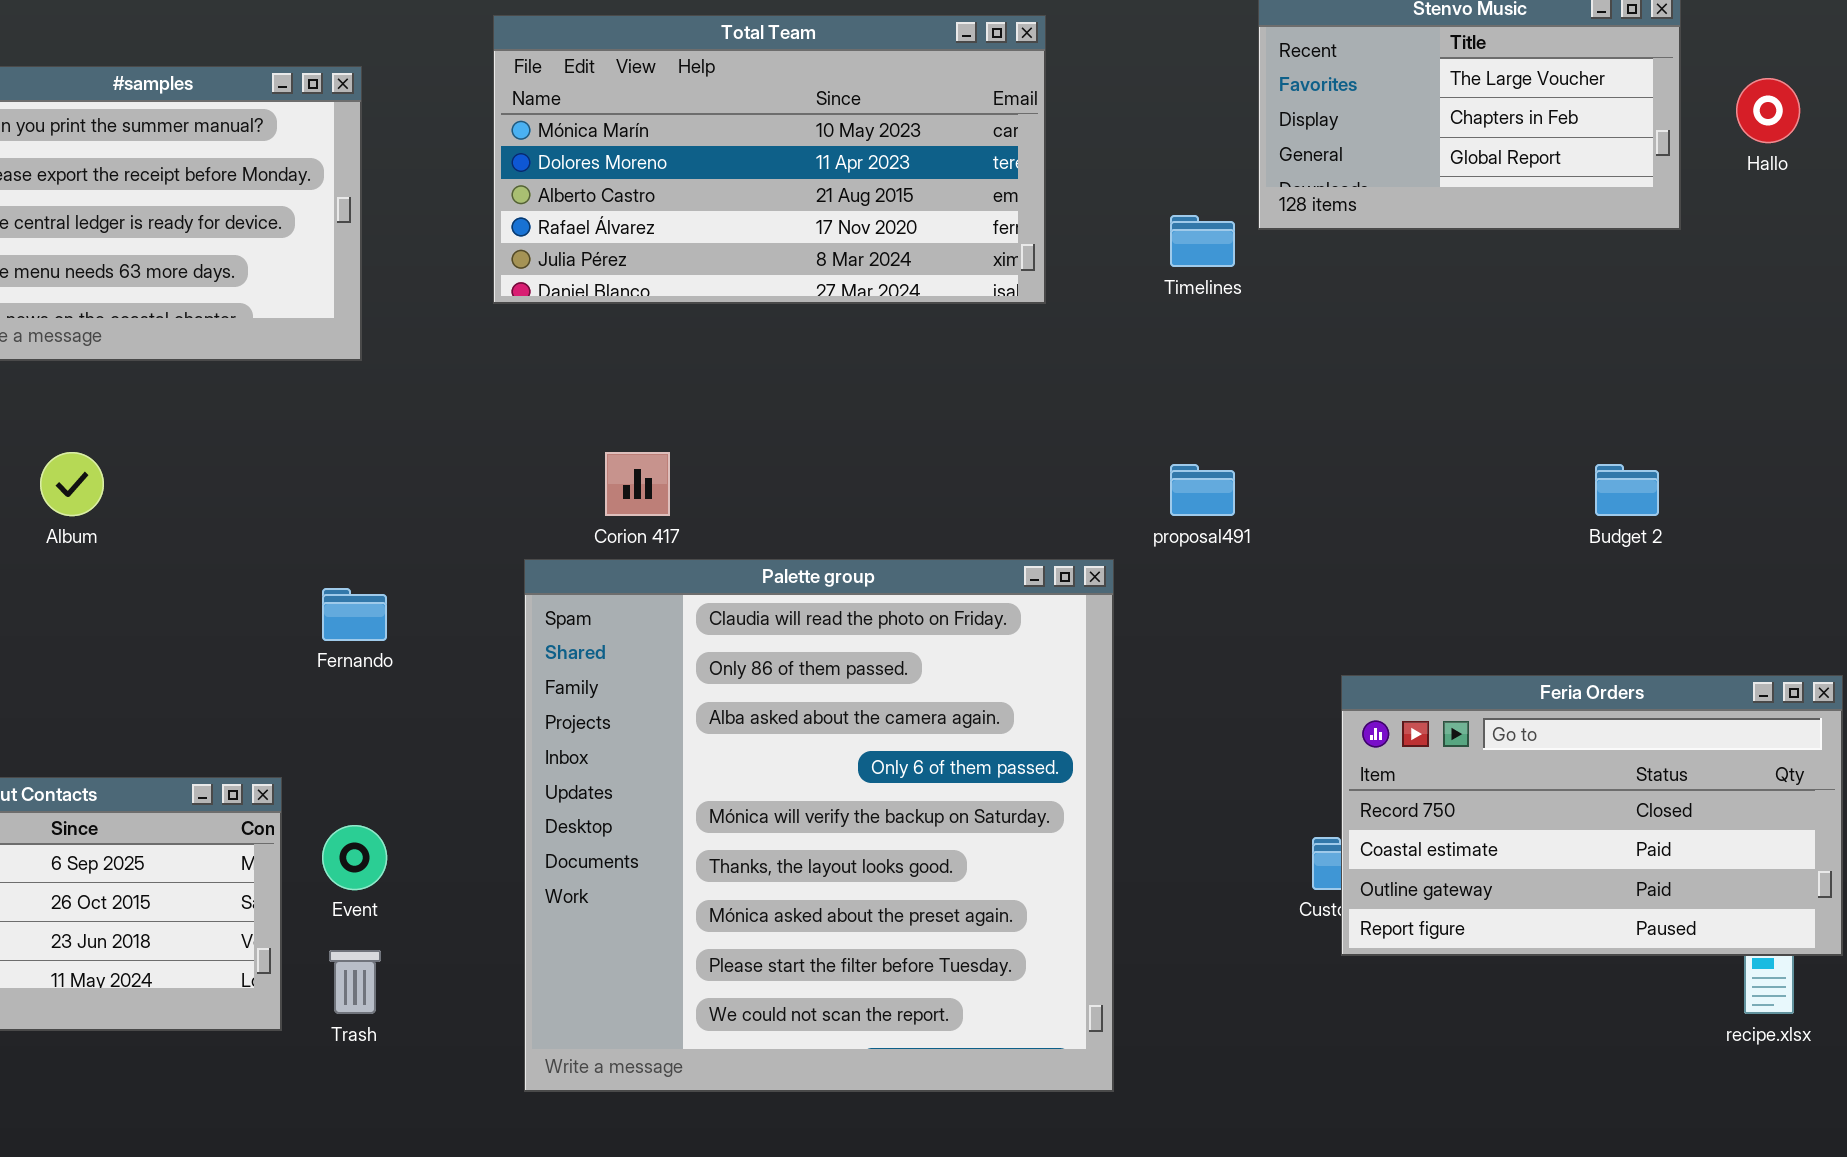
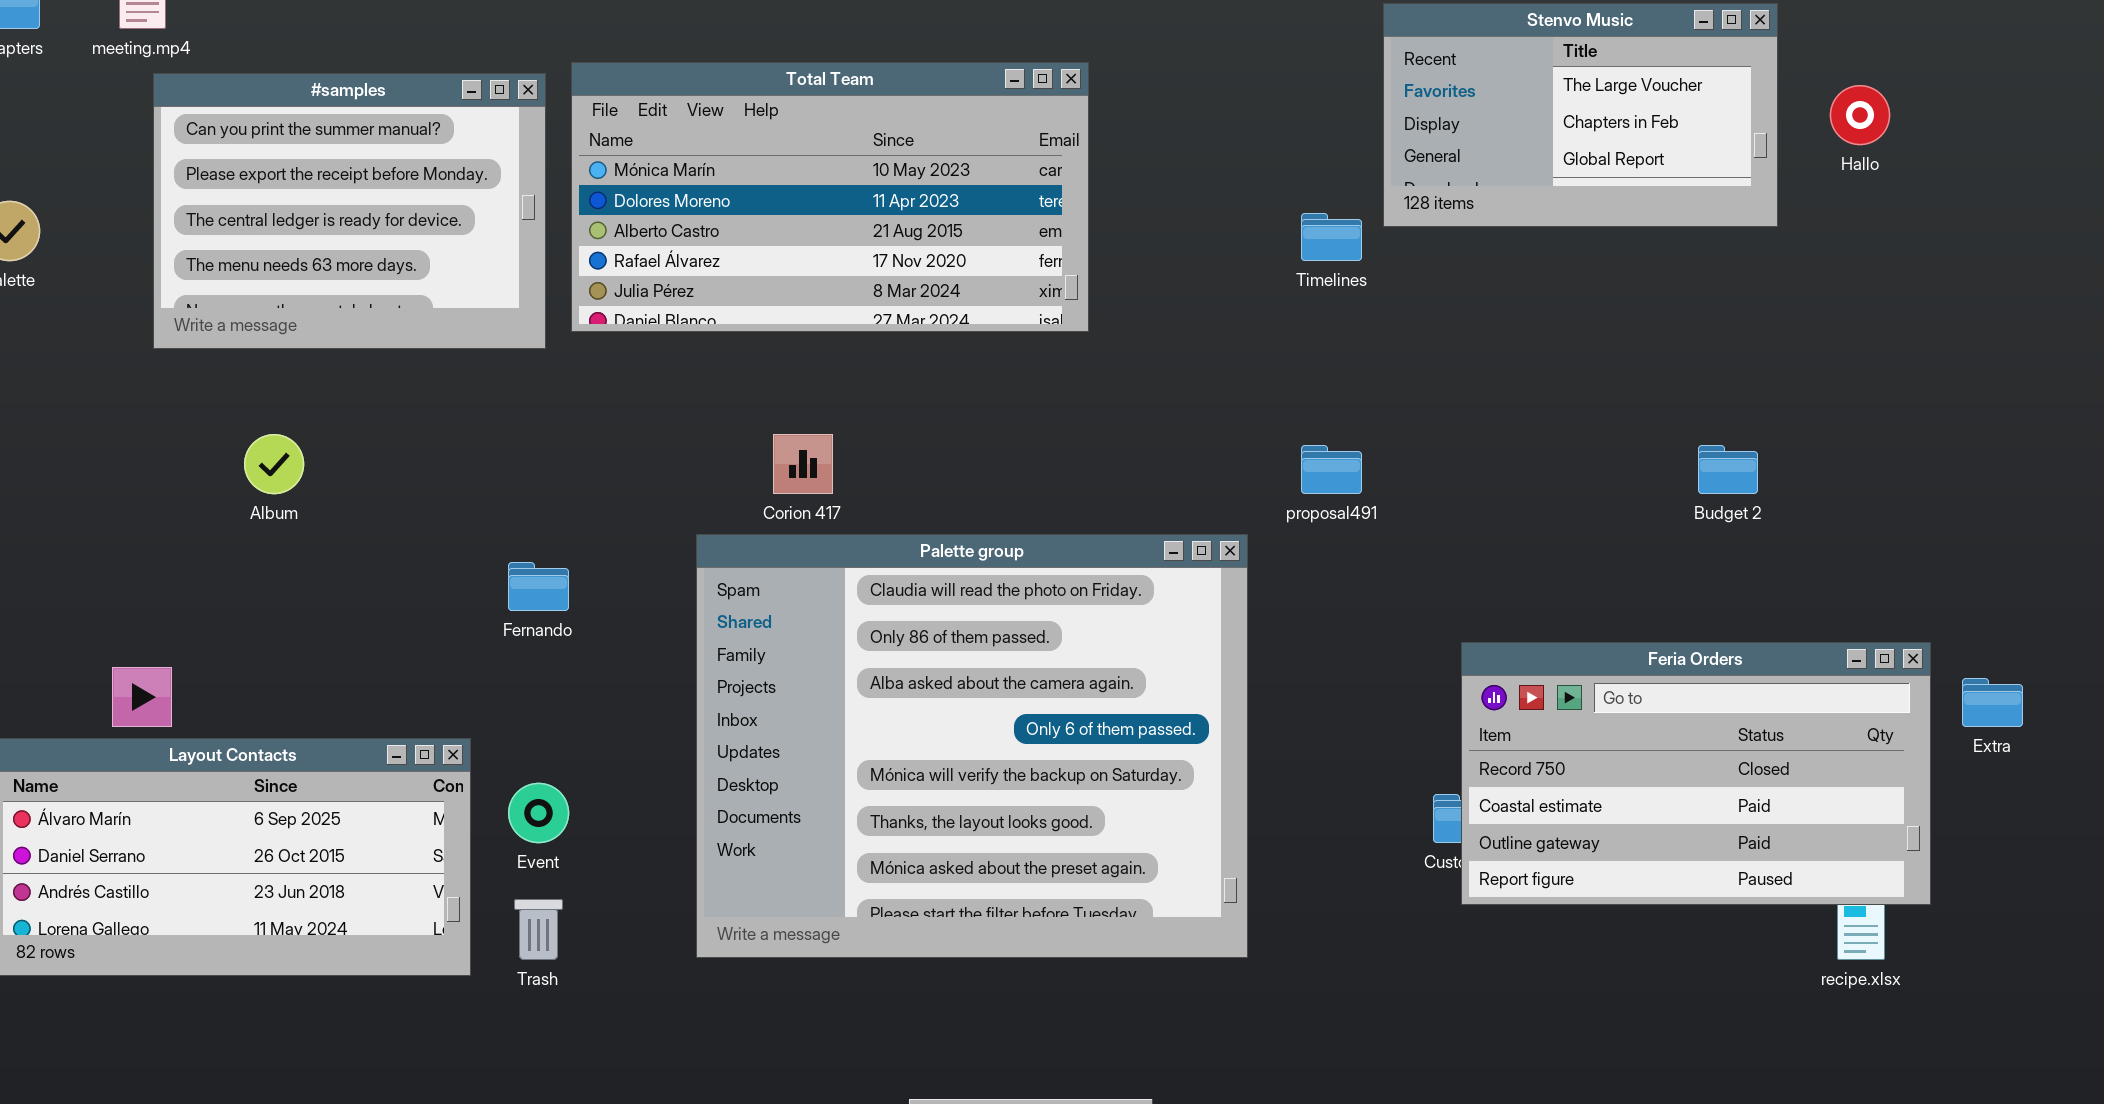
Total Team: [493,15,1046,304] -> [571,62,1089,332], moved
Palette group: [524,559,1114,1092] -> [696,534,1248,958], resized

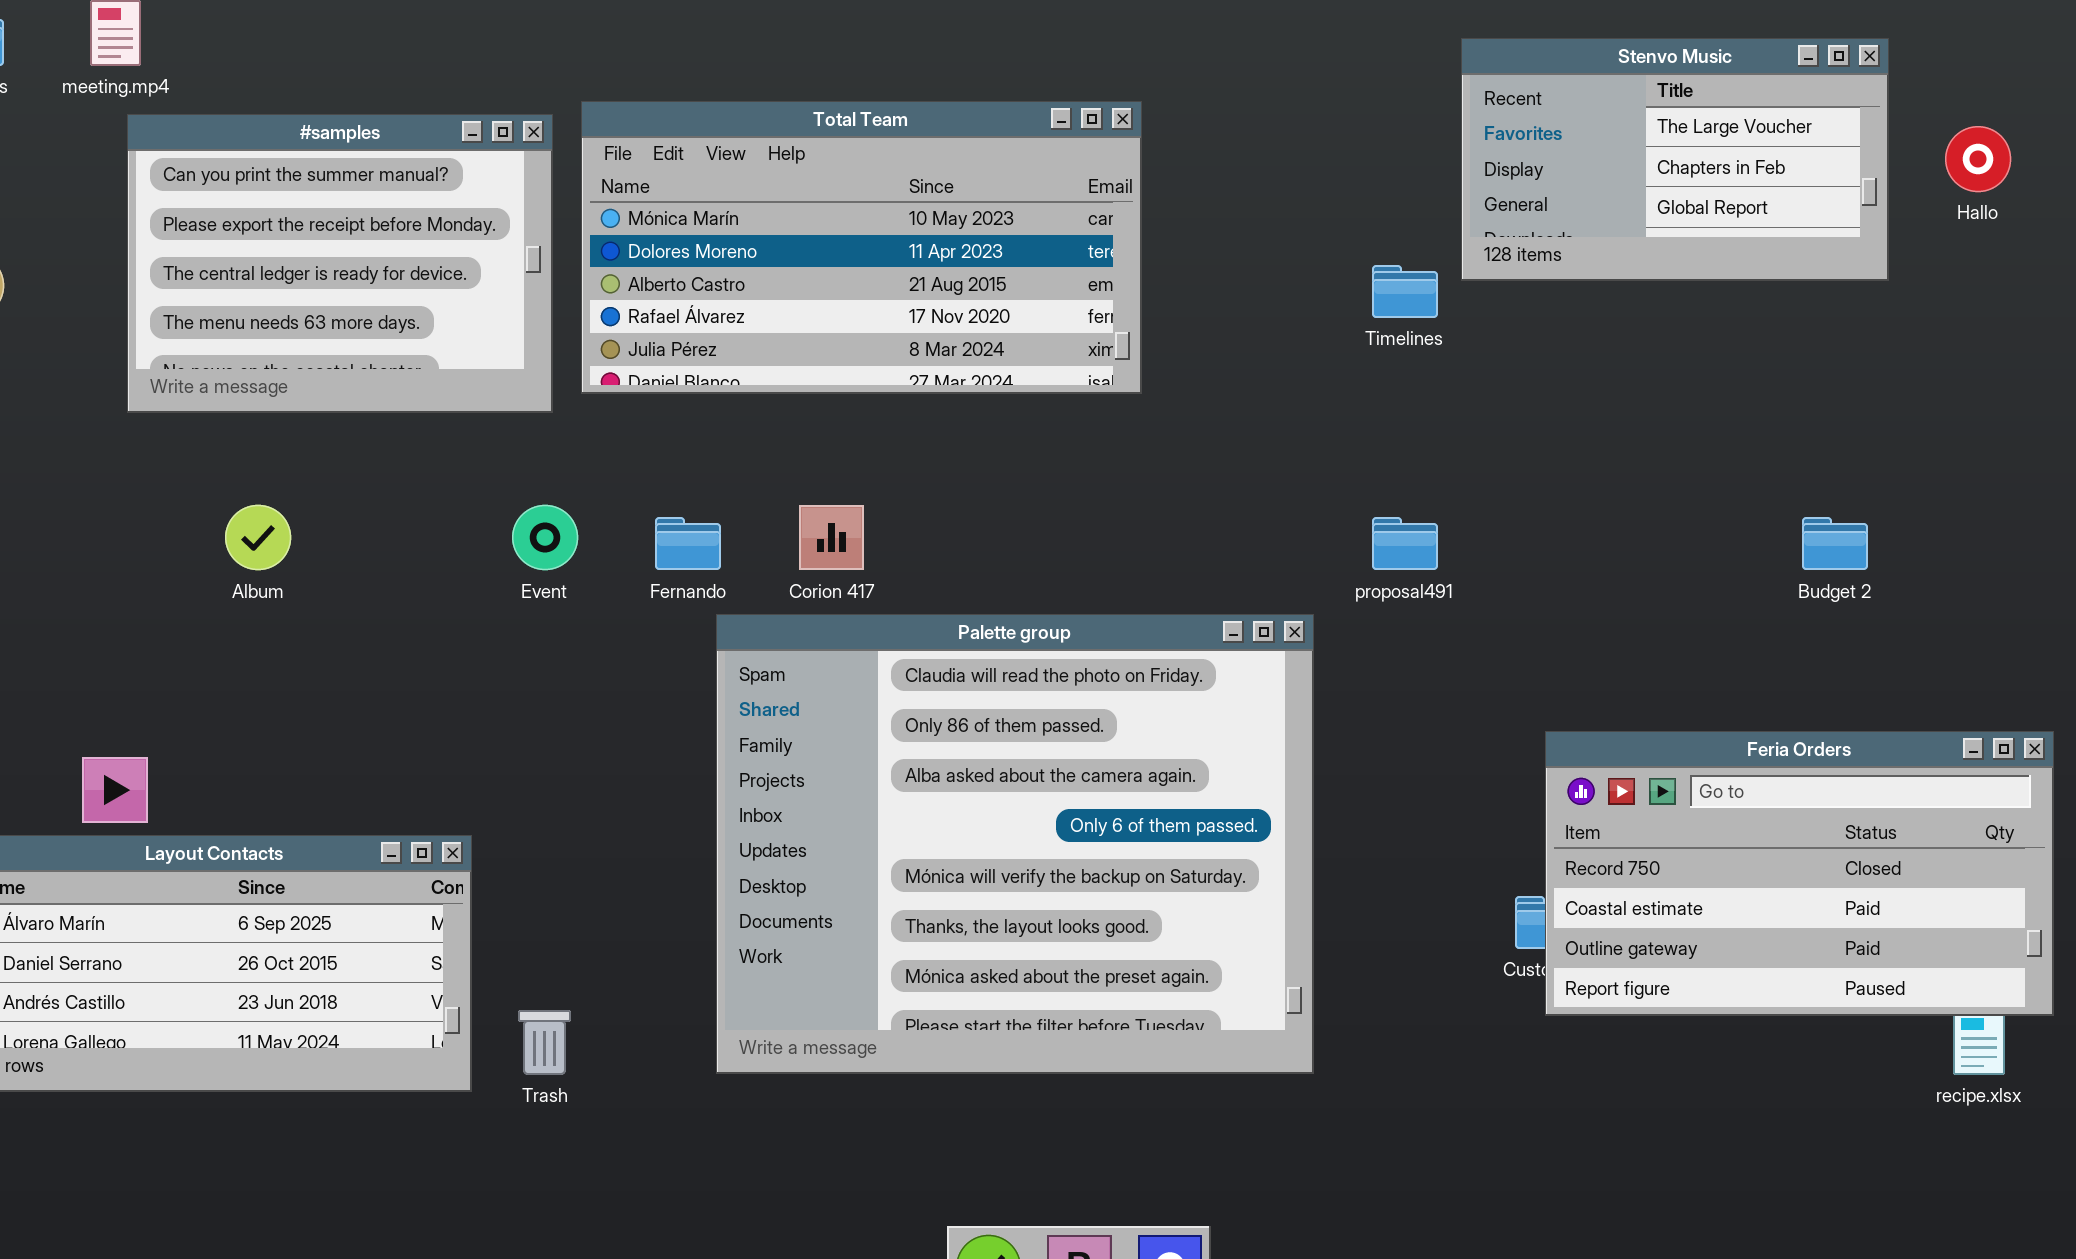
Fernando: [508,562,569,611] -> [655,517,721,570], moved
Event: [508,783,569,843] -> [512,505,578,570], moved

